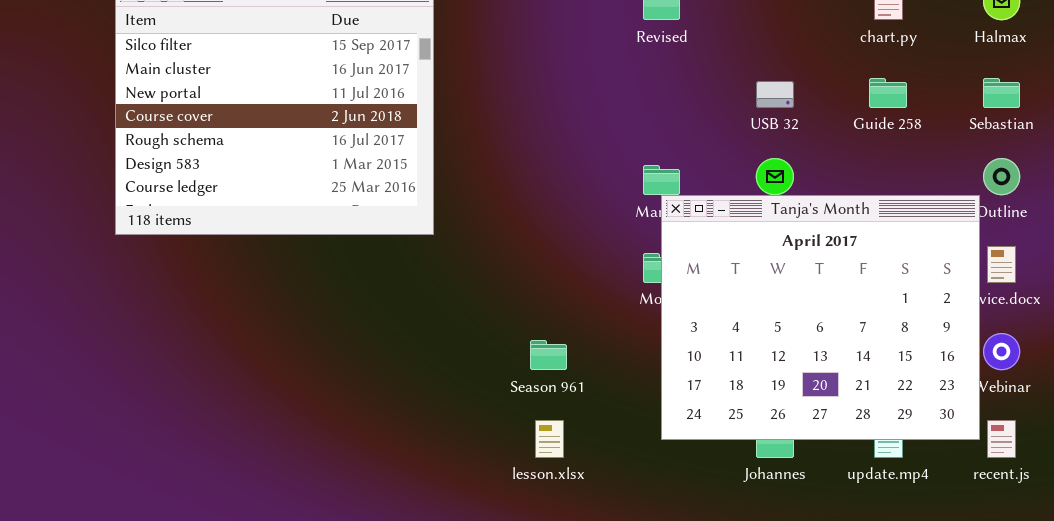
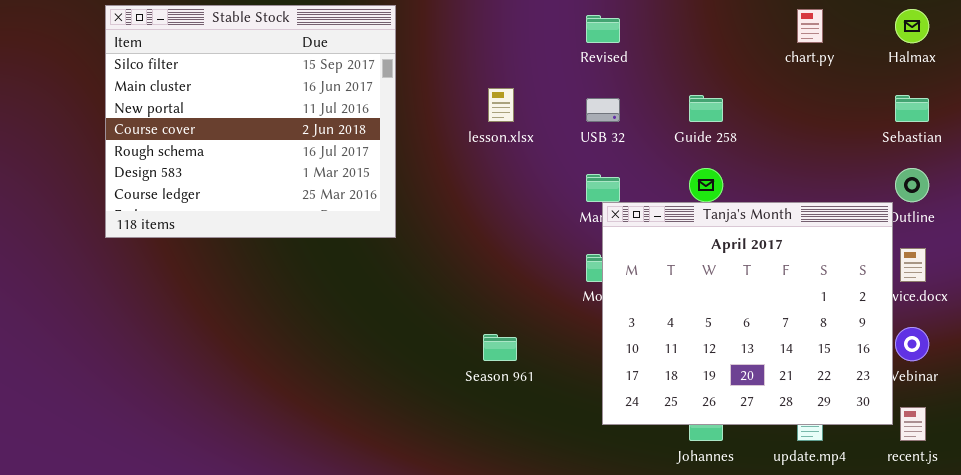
Guide 258: [869,78,907,108] -> [689,95,723,122], moved
USB 32: [756,81,794,108] -> [586,98,620,122], moved
lesson.xlsx: [535,420,564,458] -> [488,88,514,122], moved

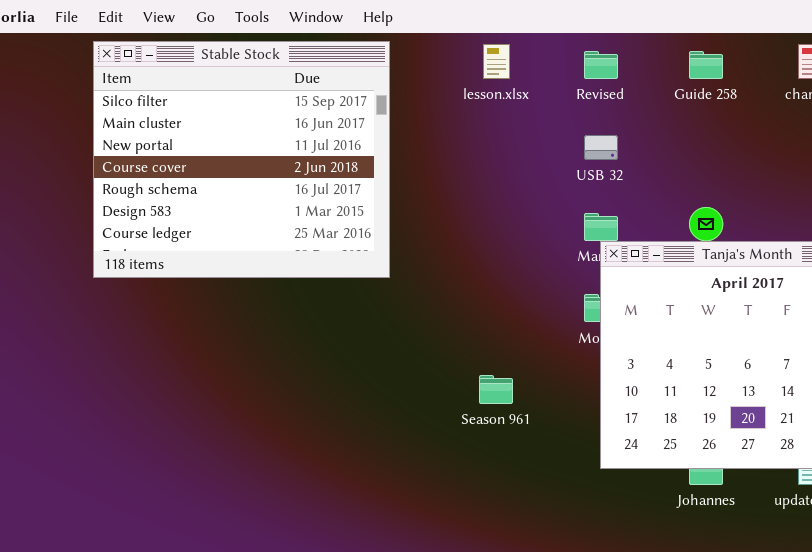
lesson.xlsx: [488,88,514,122] -> [483,44,510,79], moved
Guide 258: [689,95,723,122] -> [689,51,723,79], moved

